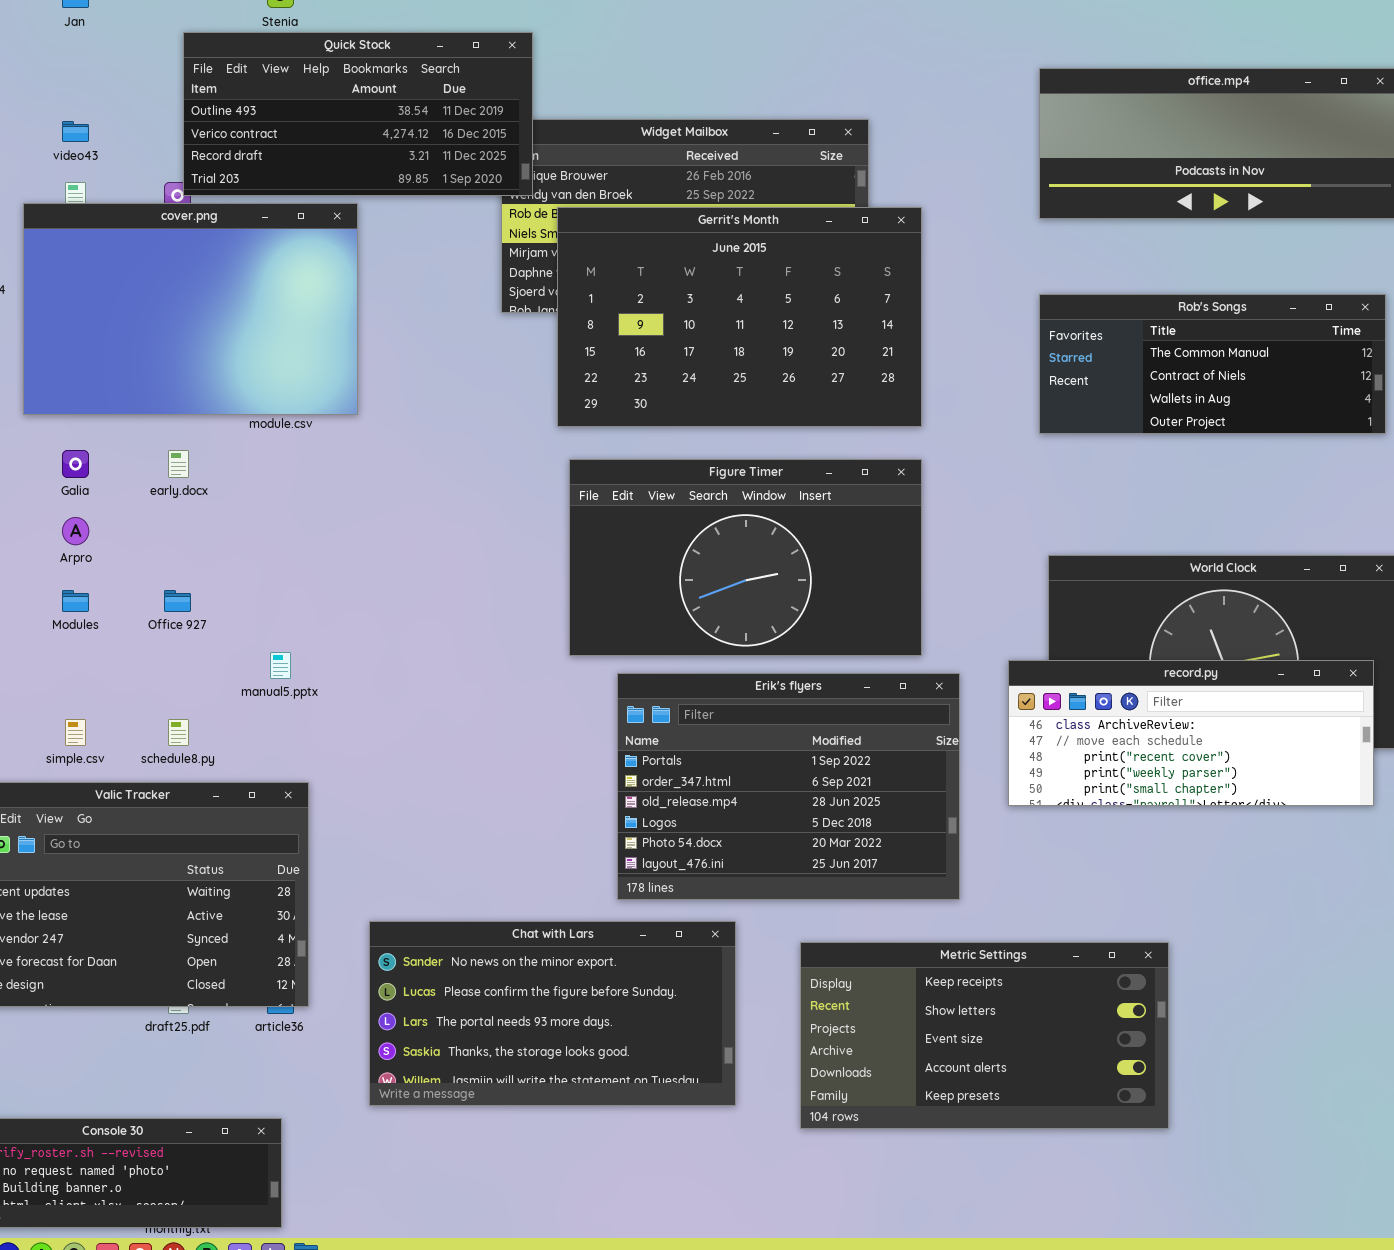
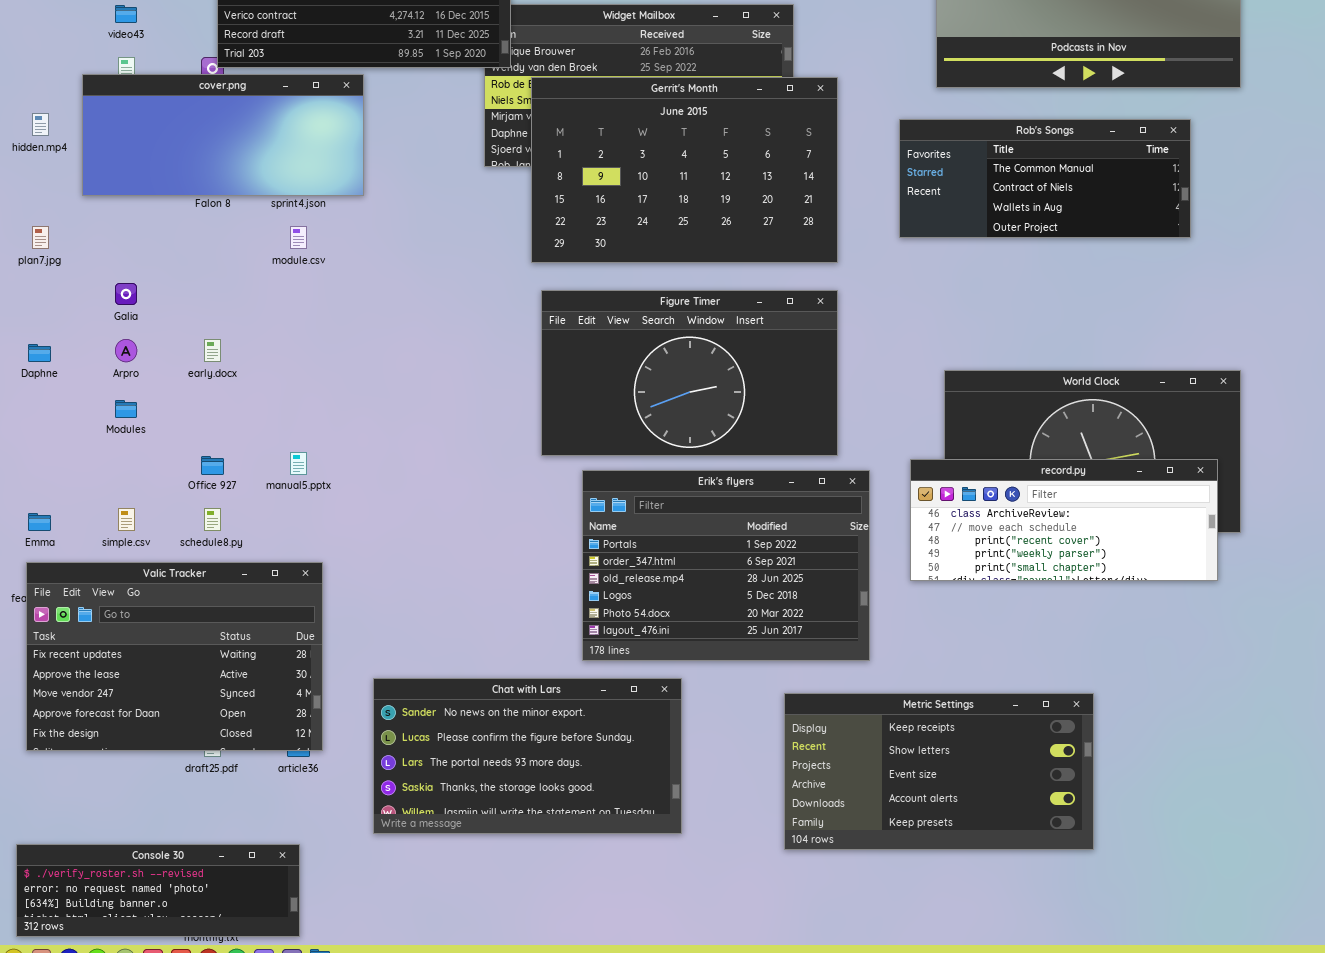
cover.png: [23,203,358,415] -> [82,74,364,196], resized
Rob's Songs: [1039,294,1386,434] -> [899,119,1191,238], moved
early.docx: [168,450,189,478] -> [204,339,221,362], moved
Office 927: [164,590,191,612] -> [201,456,224,475], moved
Metric Settings: [800,942,1169,1129] -> [784,693,1094,850], moved

